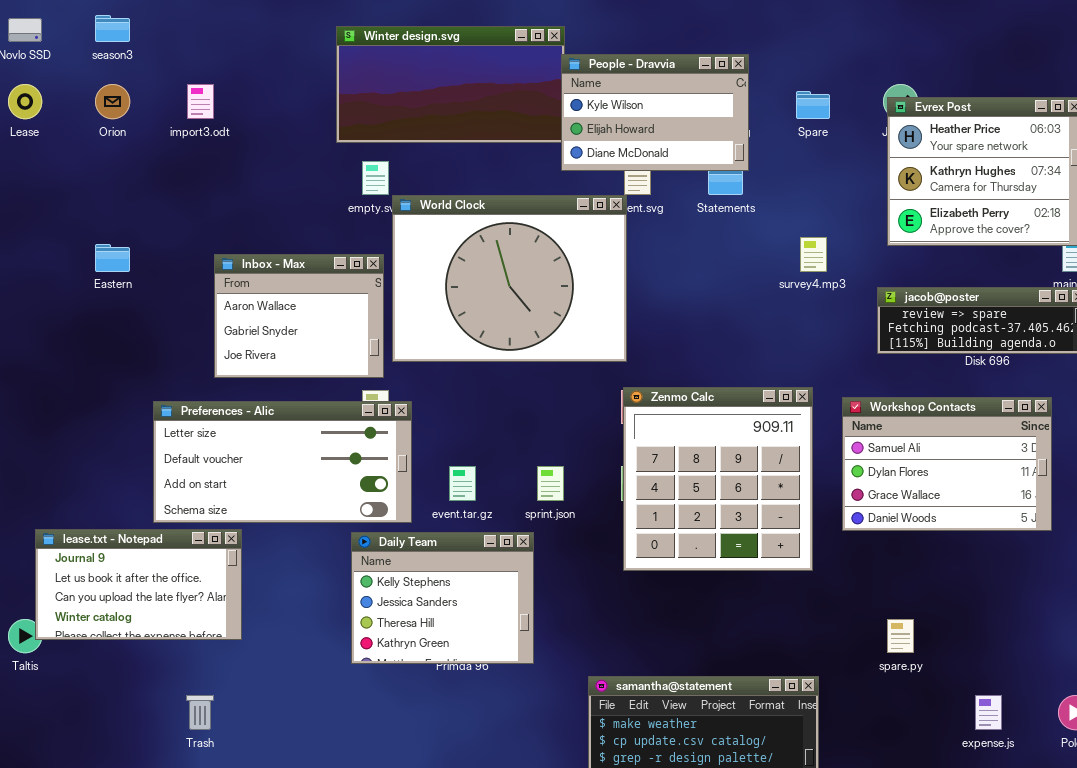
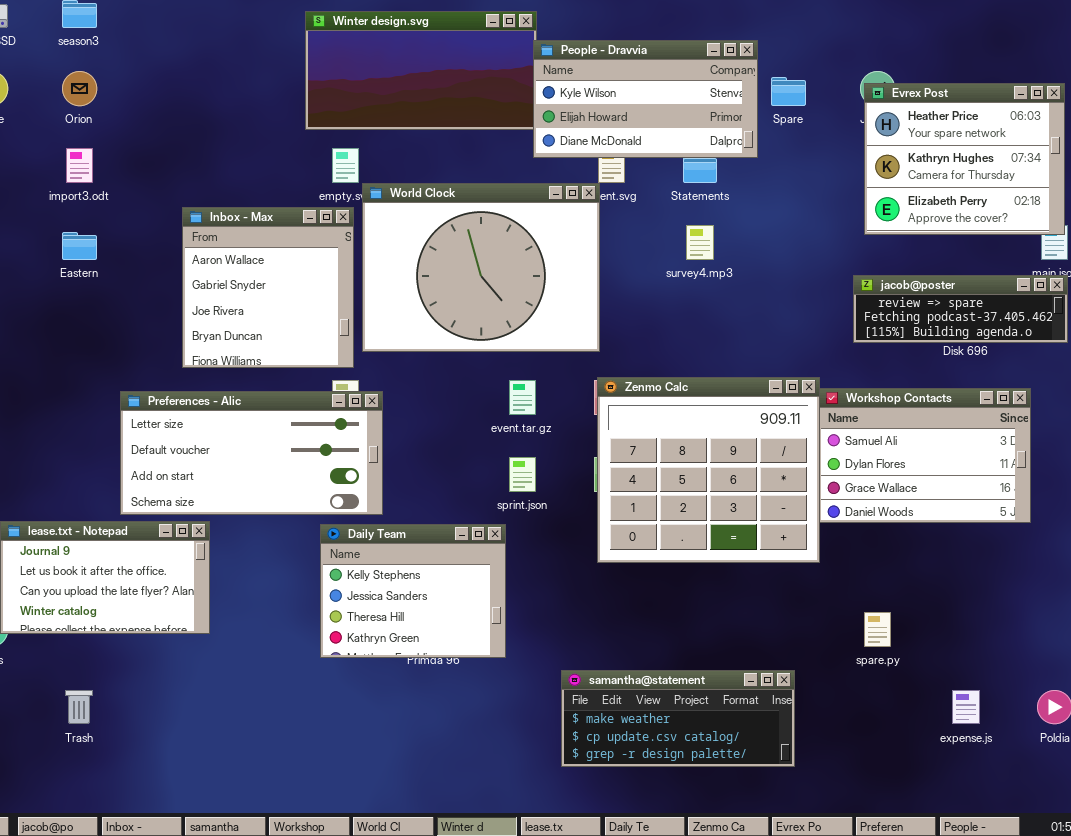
People - Dravvia: [561,54,749,171] -> [533,40,758,158], resized
import3.odt: [187,84,214,119] -> [66,148,93,183], moved
survey4.mp3: [800,237,827,272] -> [686,225,714,260], moved
Inbox - Max: [214,254,384,378] -> [182,207,354,368], resized
Zenmo Calc: [623,387,813,571] -> [597,377,820,563], resized
event.tar.gz: [449,466,476,501] -> [509,380,536,415], moved
Trash: [186,695,214,730] -> [65,690,93,724], moved

